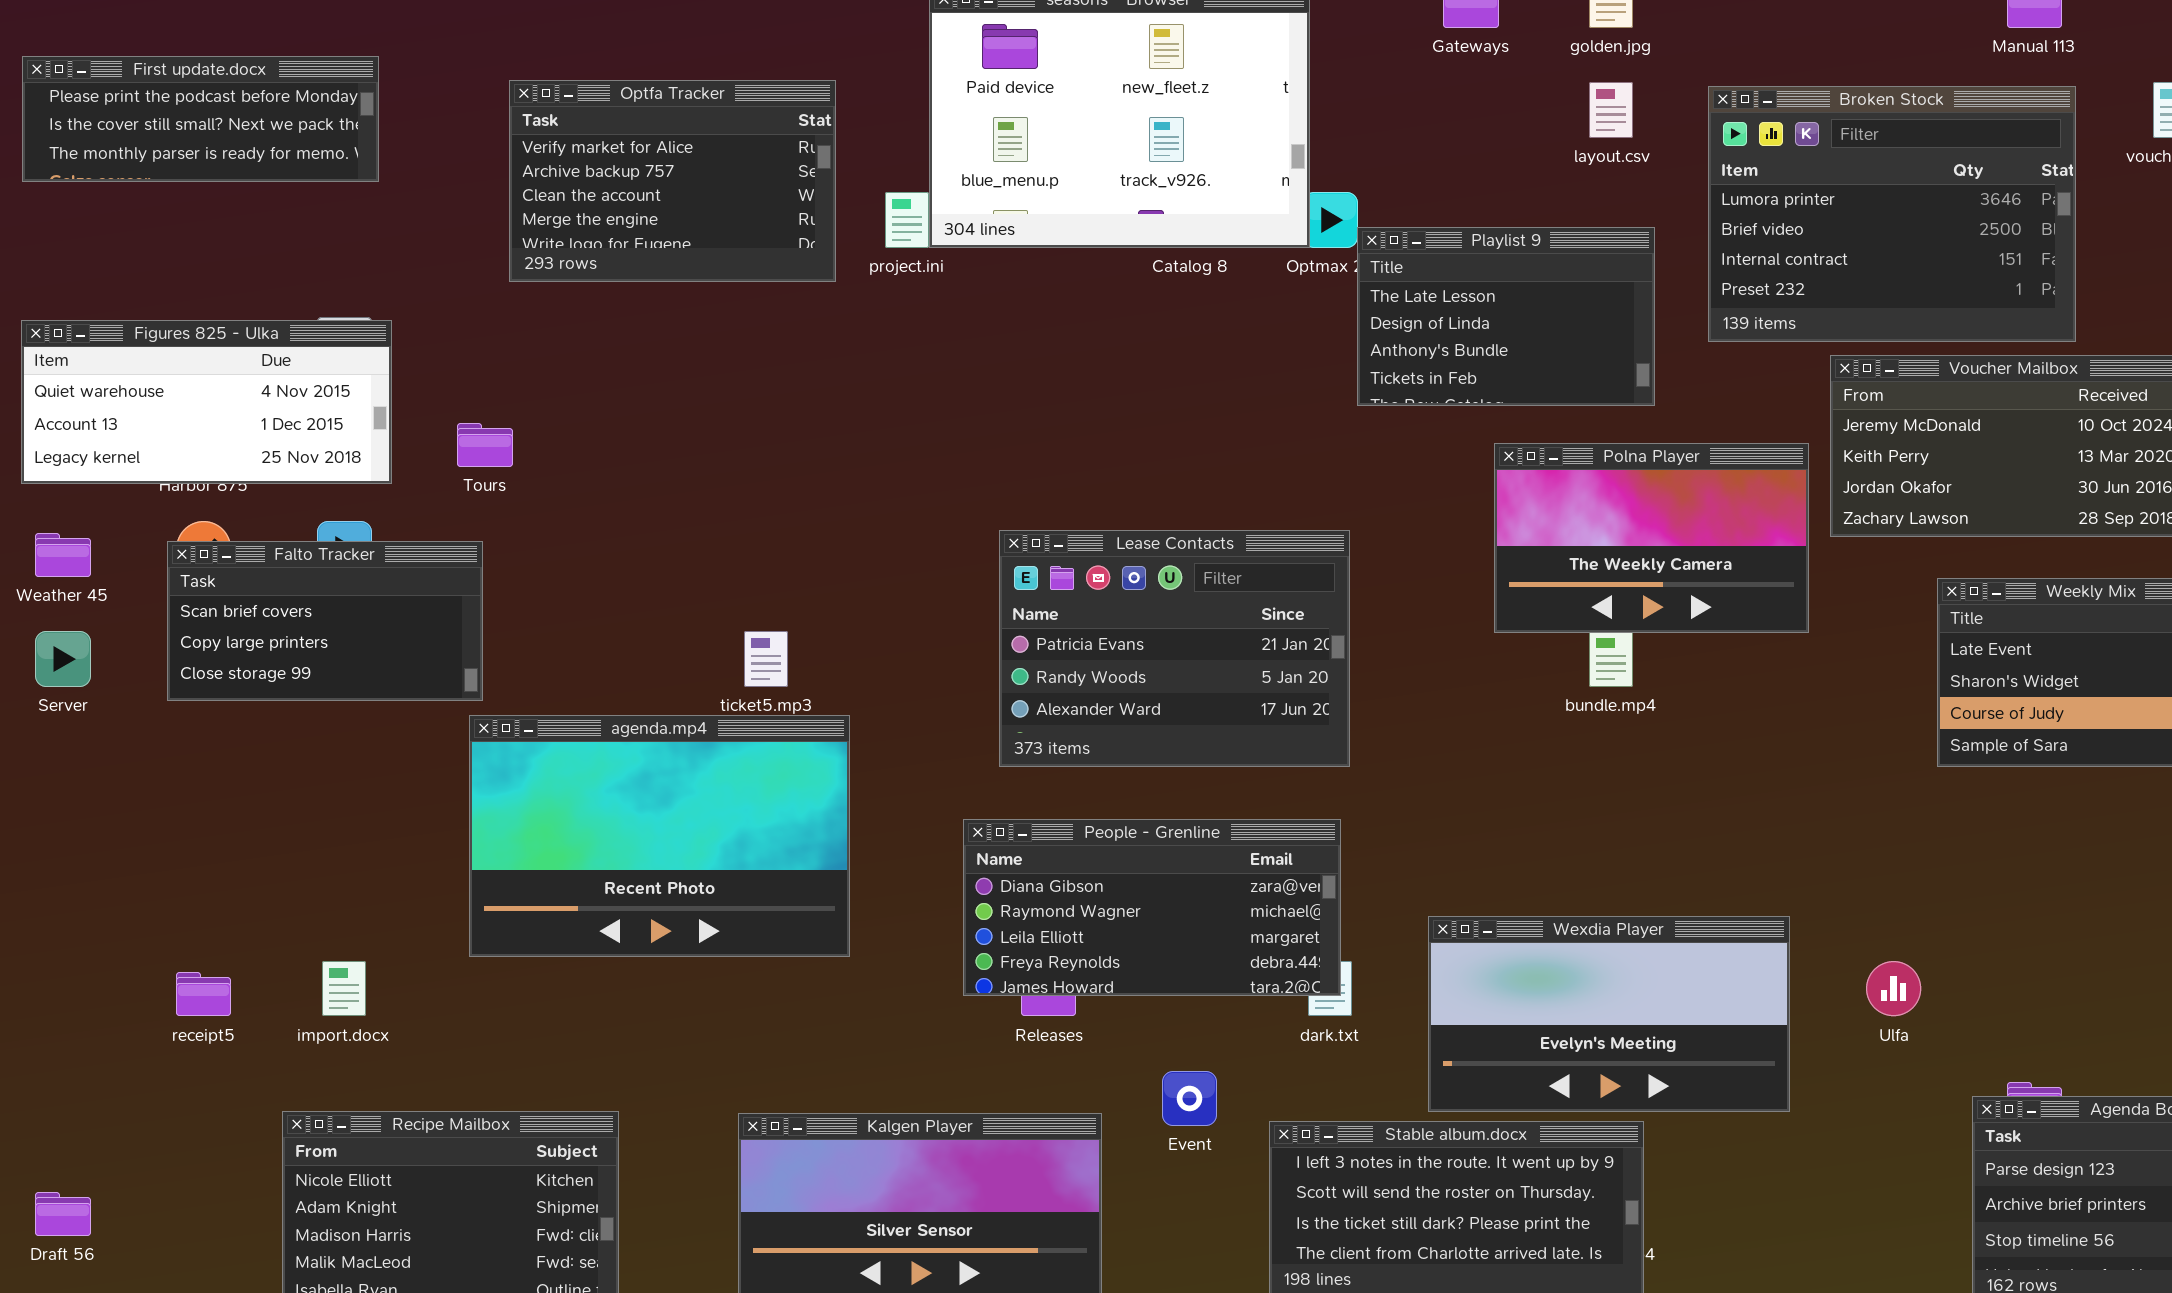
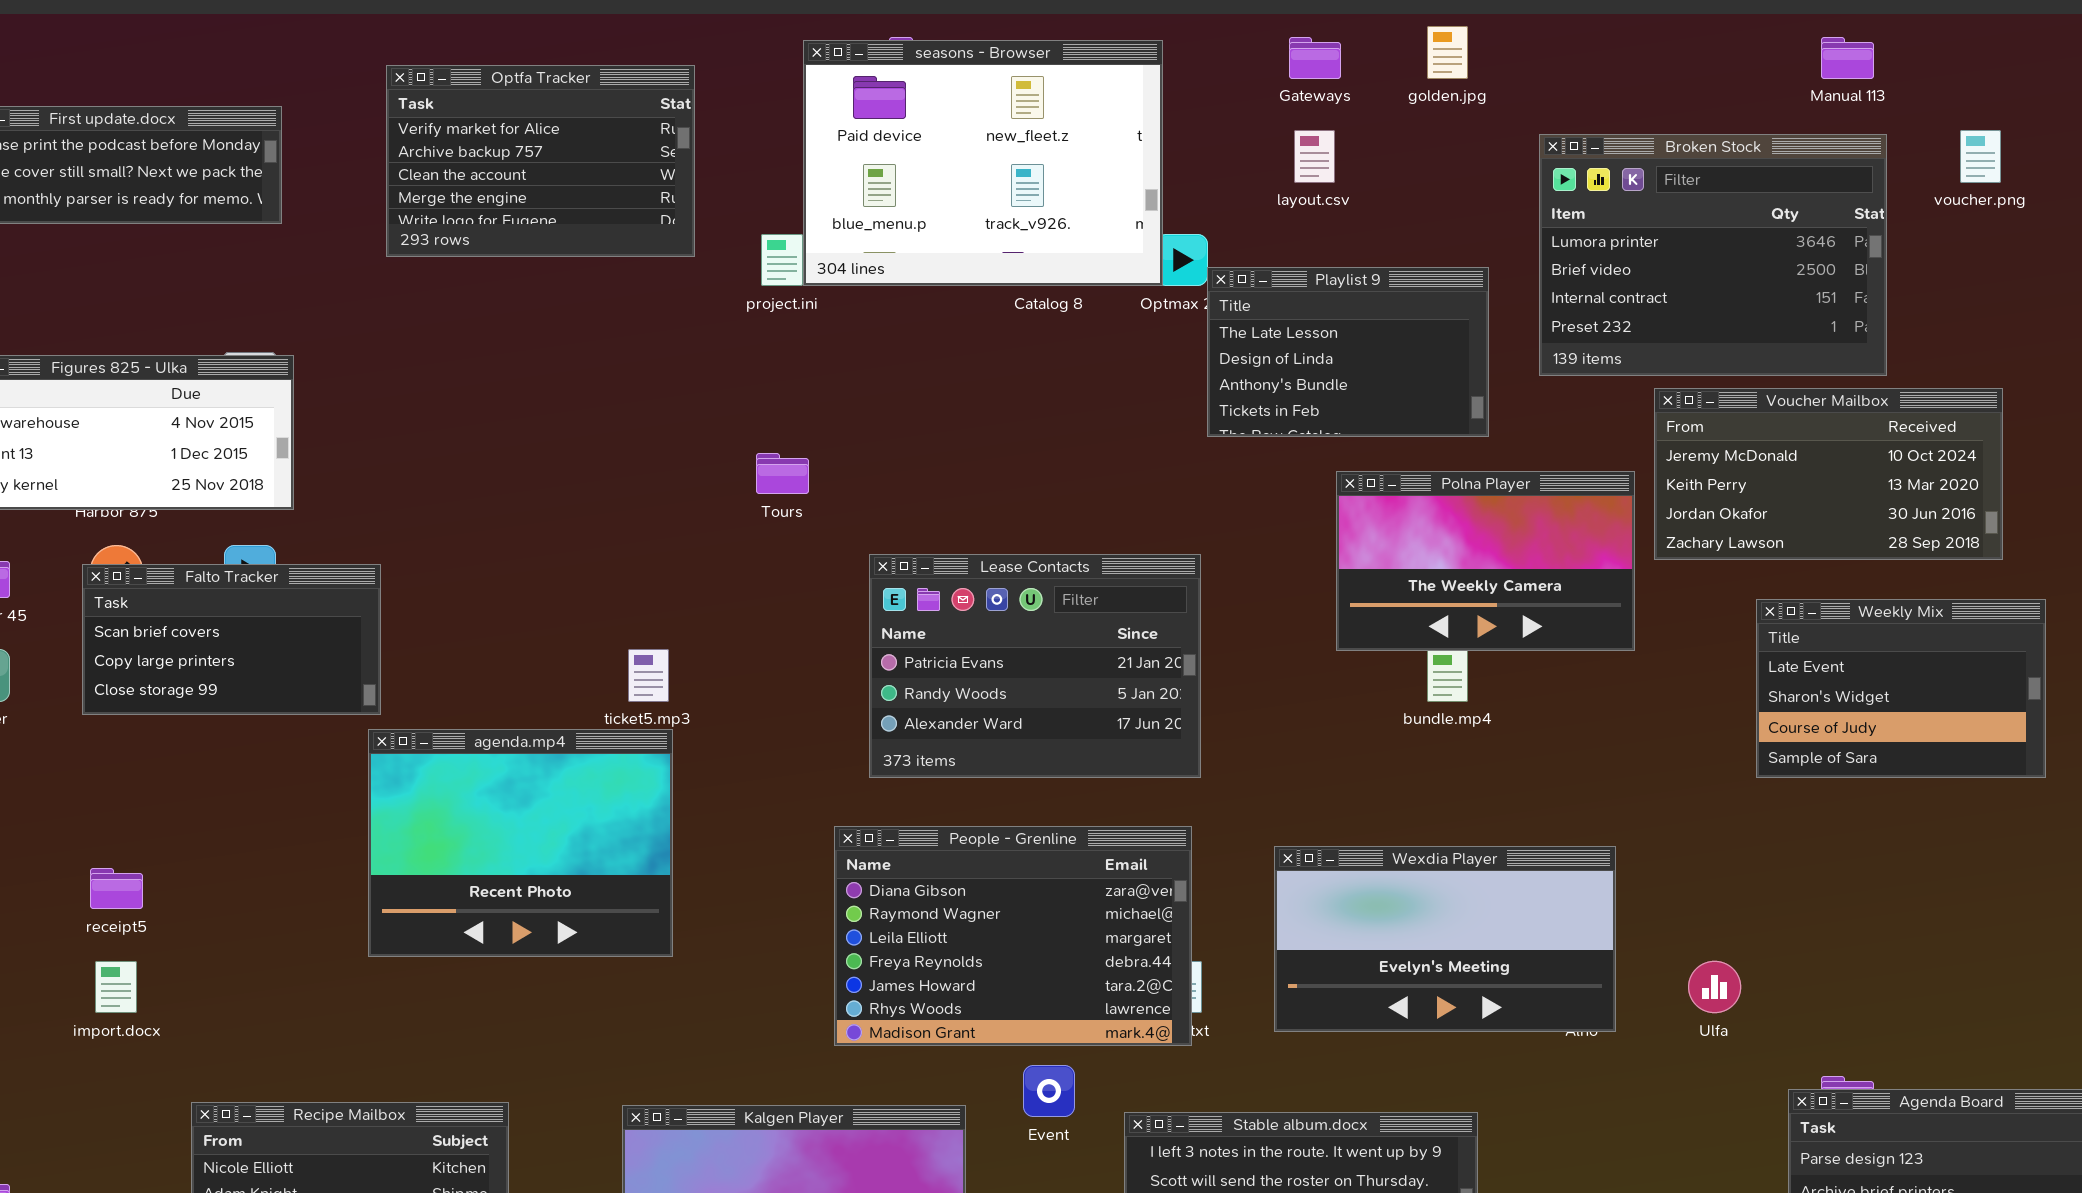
Optfa Tracker: [509,80,836,282] -> [386,65,695,257], moved
layout.csv: [1589,82,1633,138] -> [1294,130,1335,183], moved
Tours: [457,423,513,467] -> [756,453,809,494], moved
agenda.mp4: [469,715,850,957] -> [368,729,673,957], resized
People - Grenline: [963,819,1341,996] -> [834,826,1192,1046], resized
Wexdia Player: [1428,916,1790,1112] -> [1274,846,1616,1032], moved
import.docx: [322,961,366,1016] -> [95,961,137,1013], moved
receipt5: [176,972,231,1016] -> [90,868,143,909], moved

